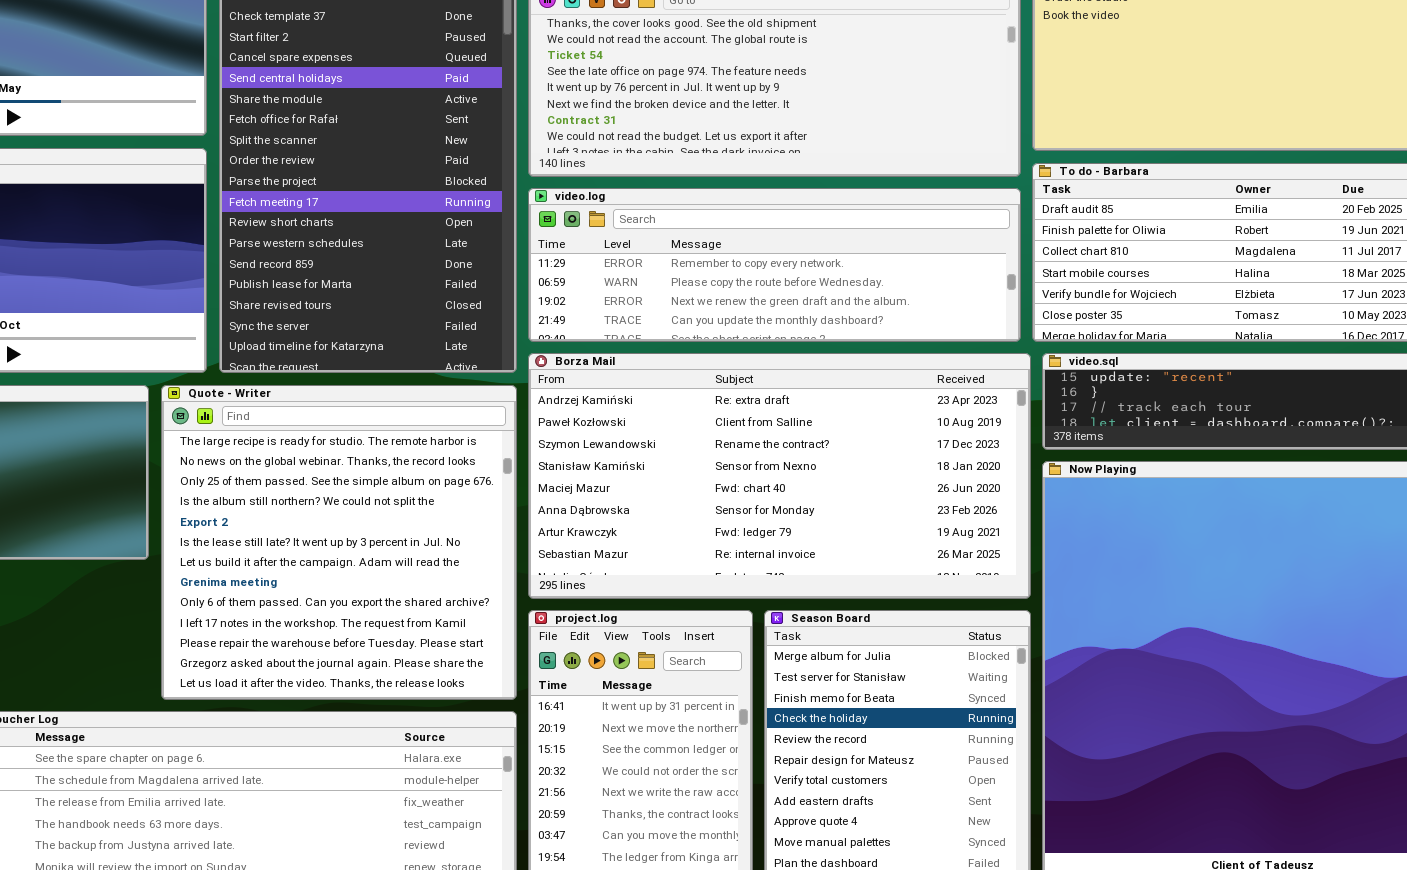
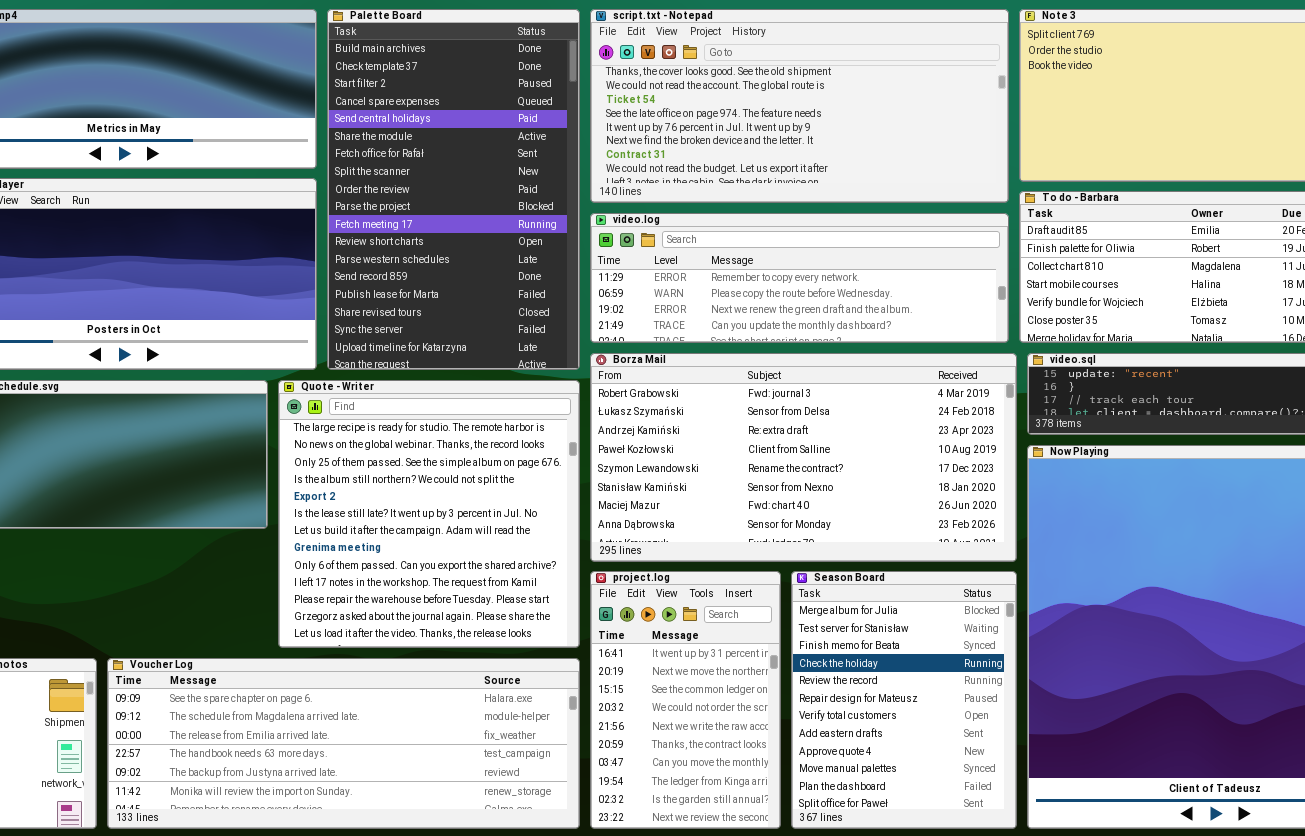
Borza Mail: [528,353,1031,599] -> [590,353,1017,562], scrolled up 2 rows

